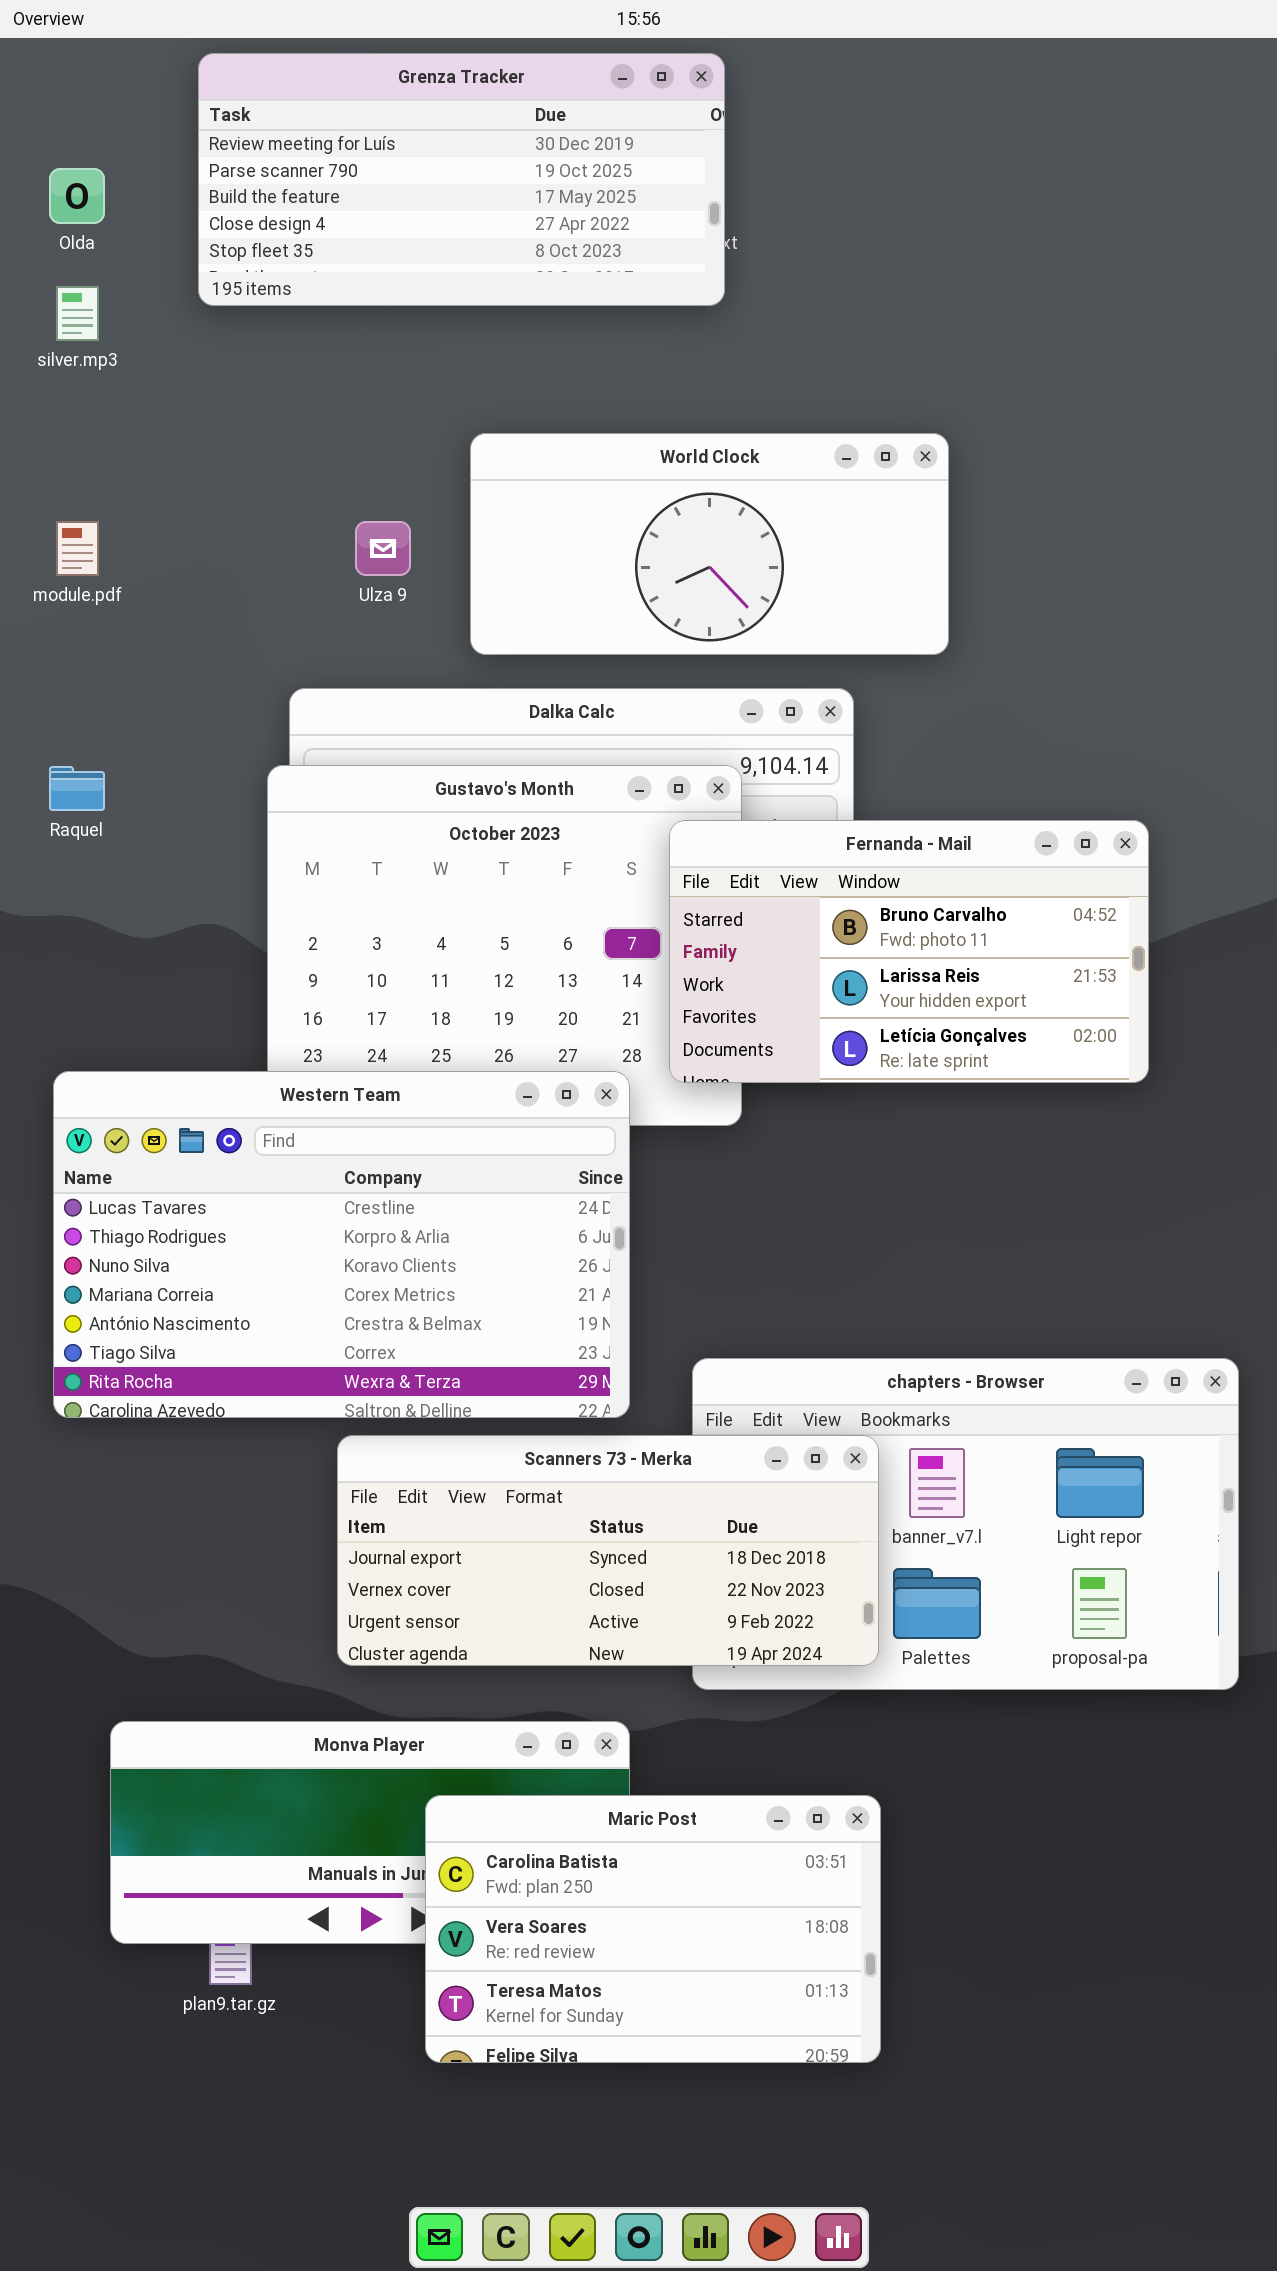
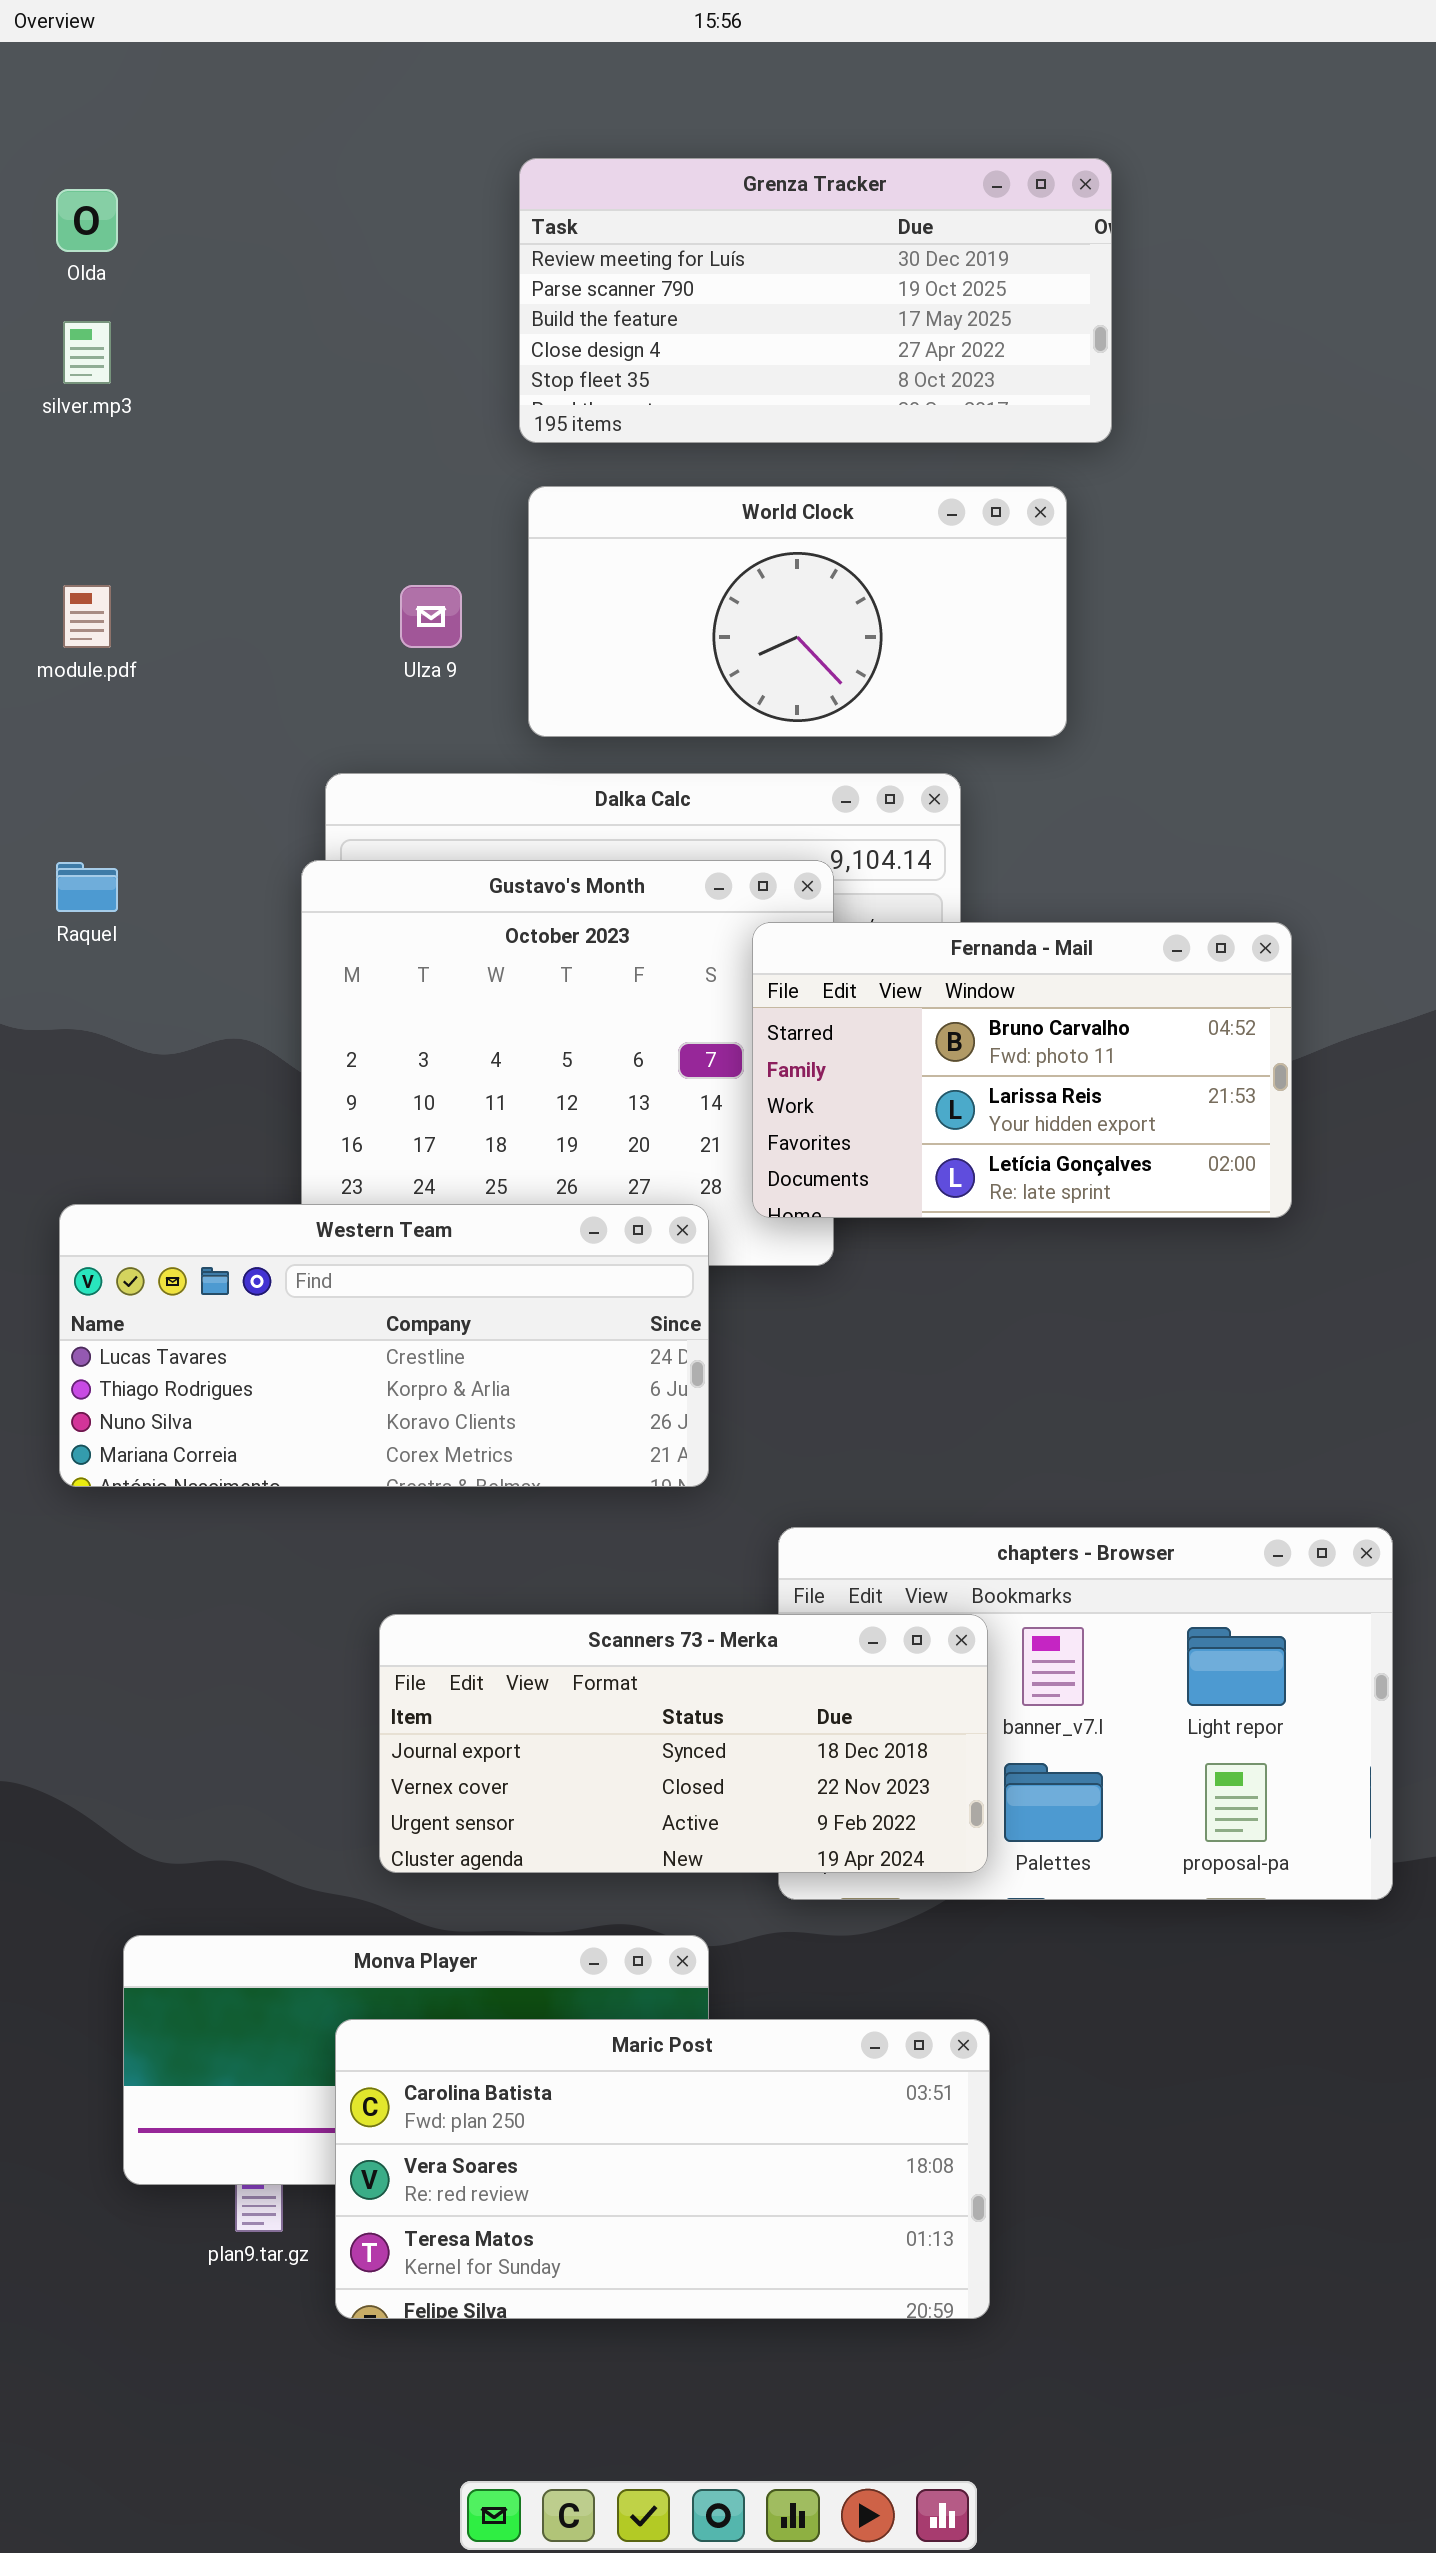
Grenza Tracker: [198,53,725,306] -> [519,158,1112,443], moved
Western Team: [53,1071,630,1418] -> [59,1204,709,1487], resized
Maric Post: [425,1795,881,2063] -> [335,2019,990,2319], resized

